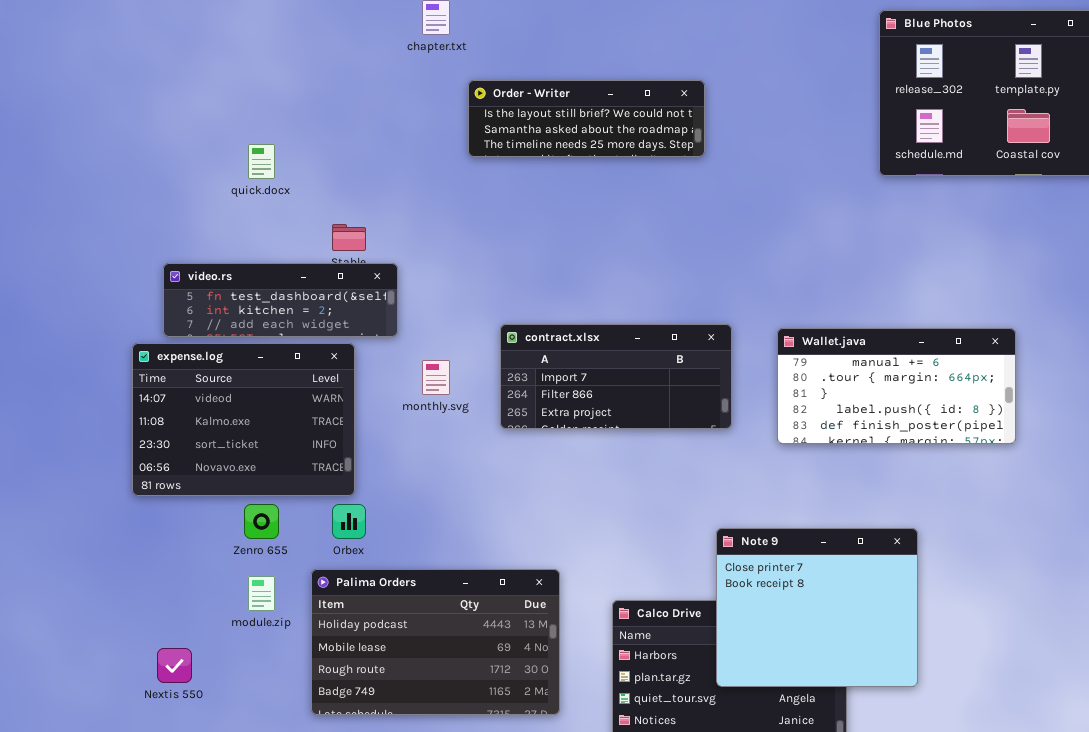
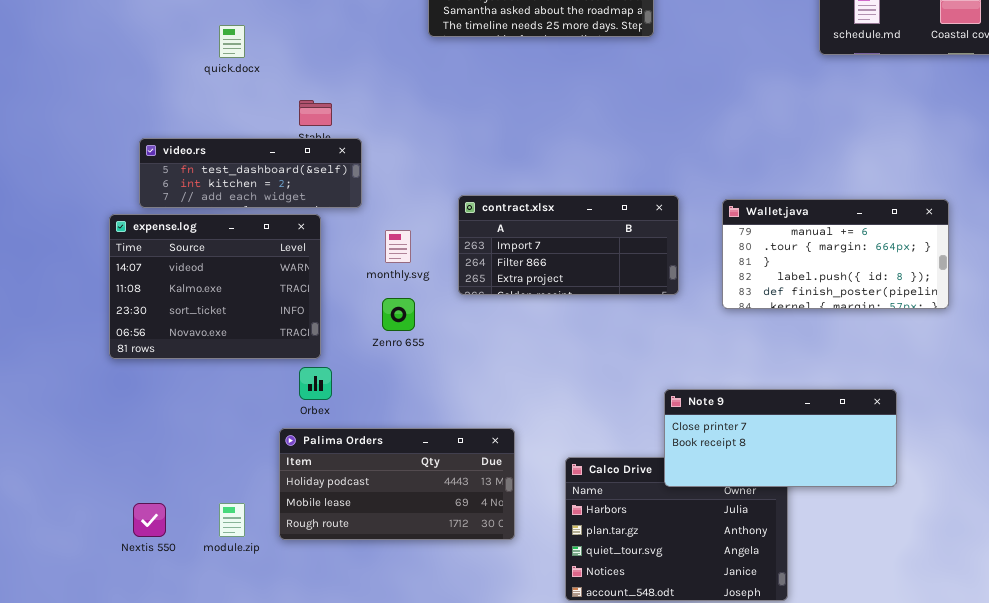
Zenro 655: [244,504,279,539] -> [382,298,415,331], moved
Note 9: [716,528,918,687] -> [664,389,897,487], resized
Palima Orders: [311,569,560,715] -> [279,428,515,540], resized
module.zip: [248,576,275,611] -> [219,503,245,537], moved

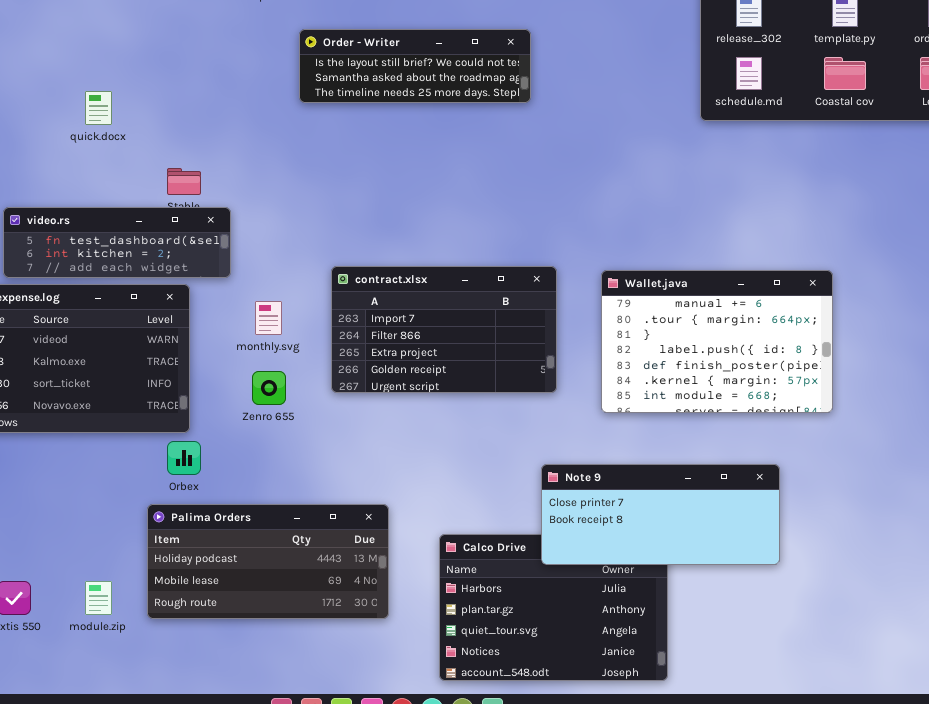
contract.xlsx: [458,195,679,295] -> [331,266,557,393], resized
Wallet.java: [722,199,949,309] -> [601,270,833,413], resized

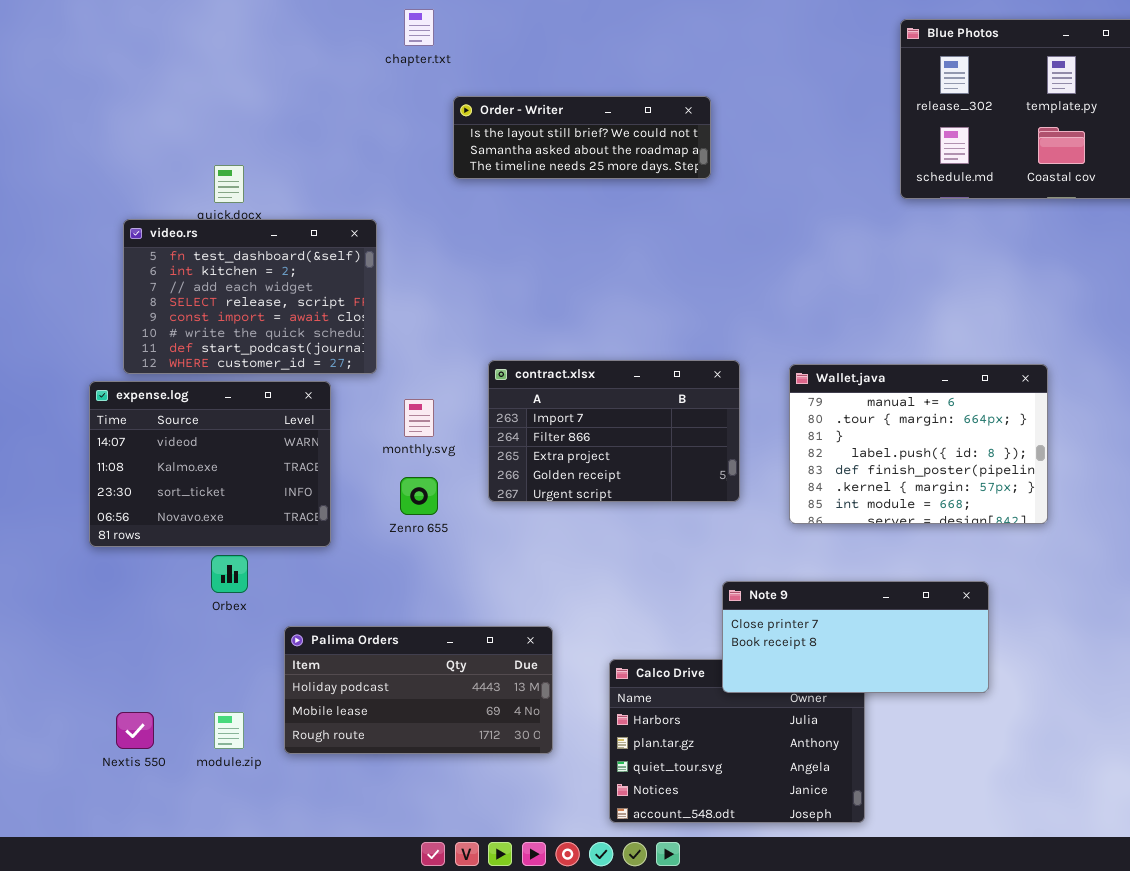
video.rs: [3,207,231,278] -> [123,219,377,374], resized
Orbex: [167,441,201,475] -> [211,555,248,593], moved

